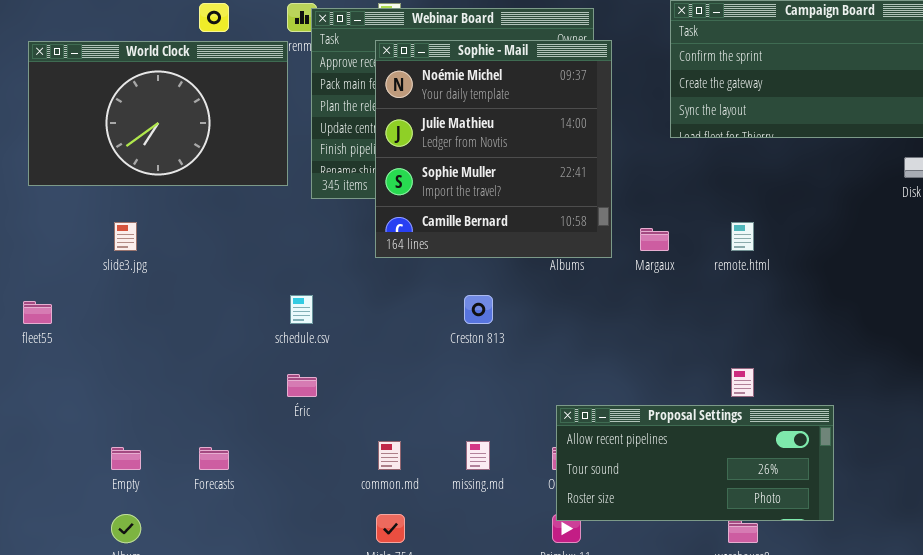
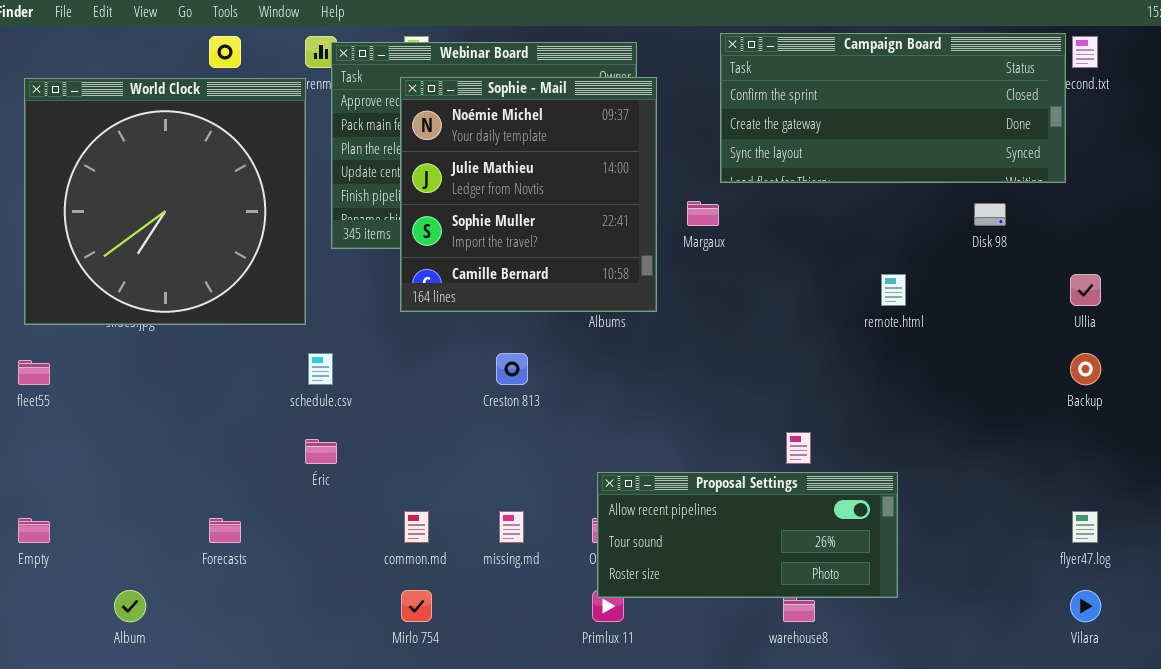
World Clock: [28,41,288,186] -> [24,78,306,325], resized
remote.html: [731,222,754,251] -> [881,274,906,306], moved
Margaux: [640,228,669,251] -> [687,201,719,226], moved
Empty: [111,447,141,470] -> [18,518,50,543], moved

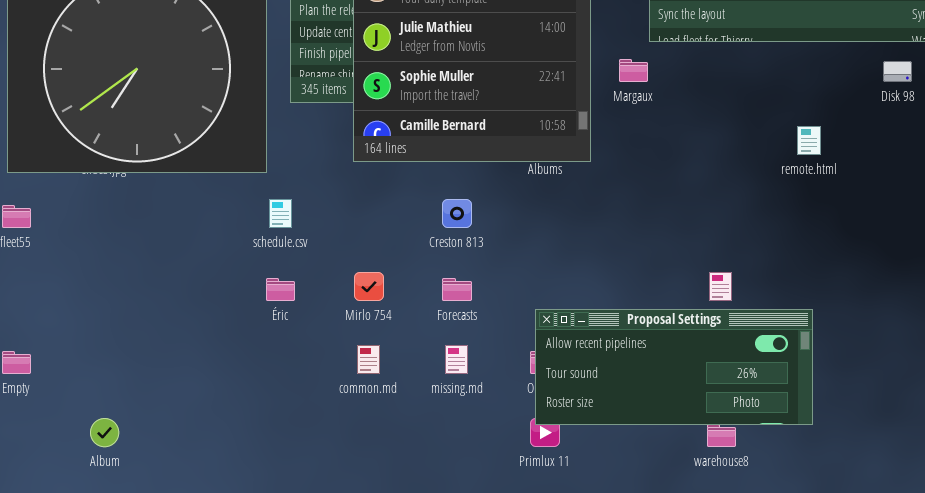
Forecasts: [209,518,241,543] -> [442,278,472,301], moved
Mirlo 754: [401,590,432,622] -> [354,272,384,301], moved

